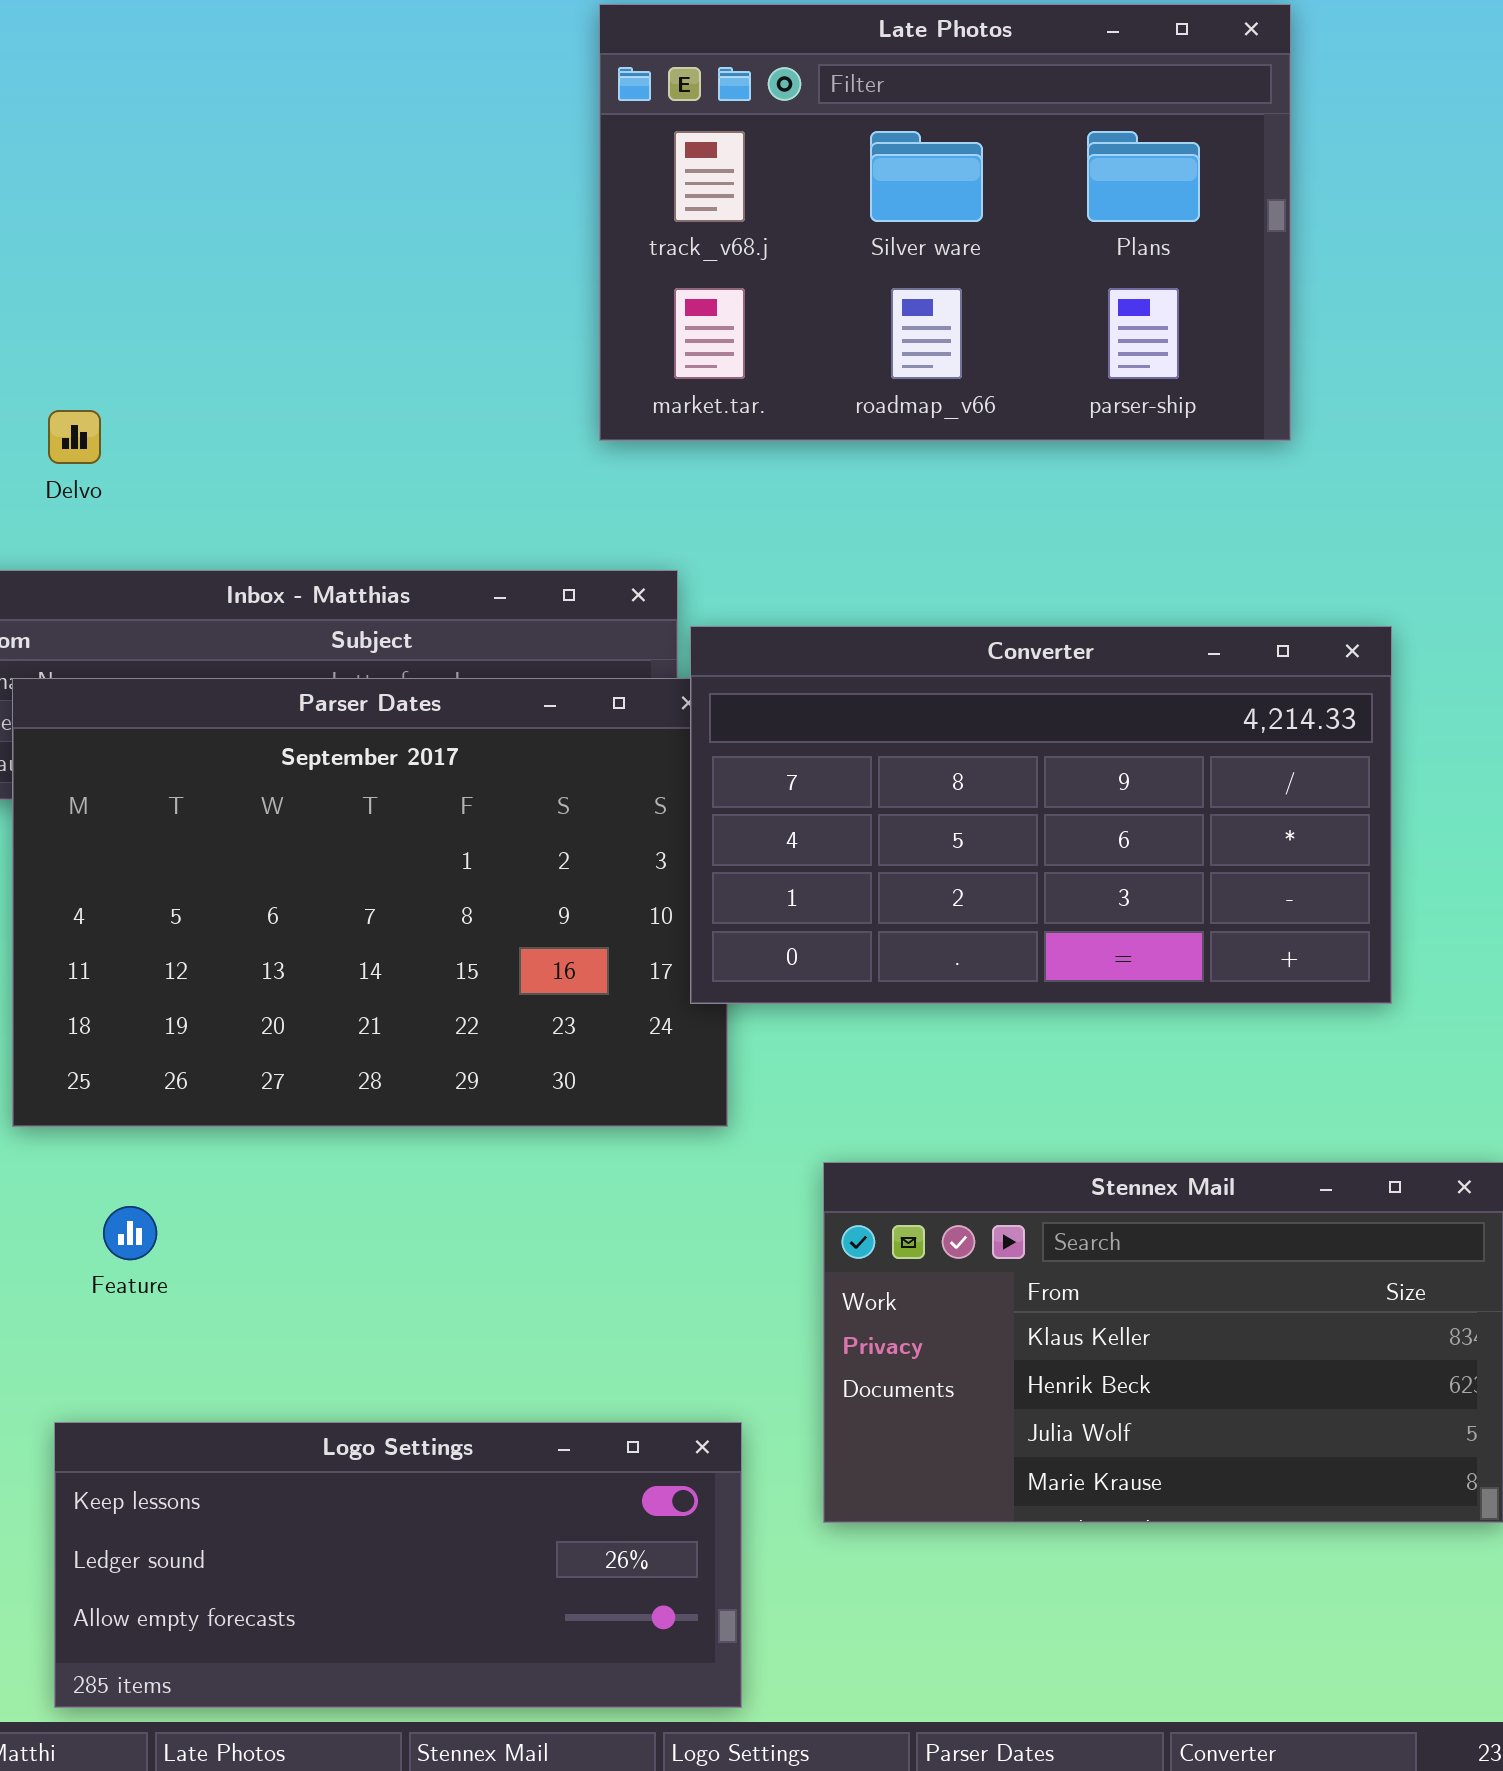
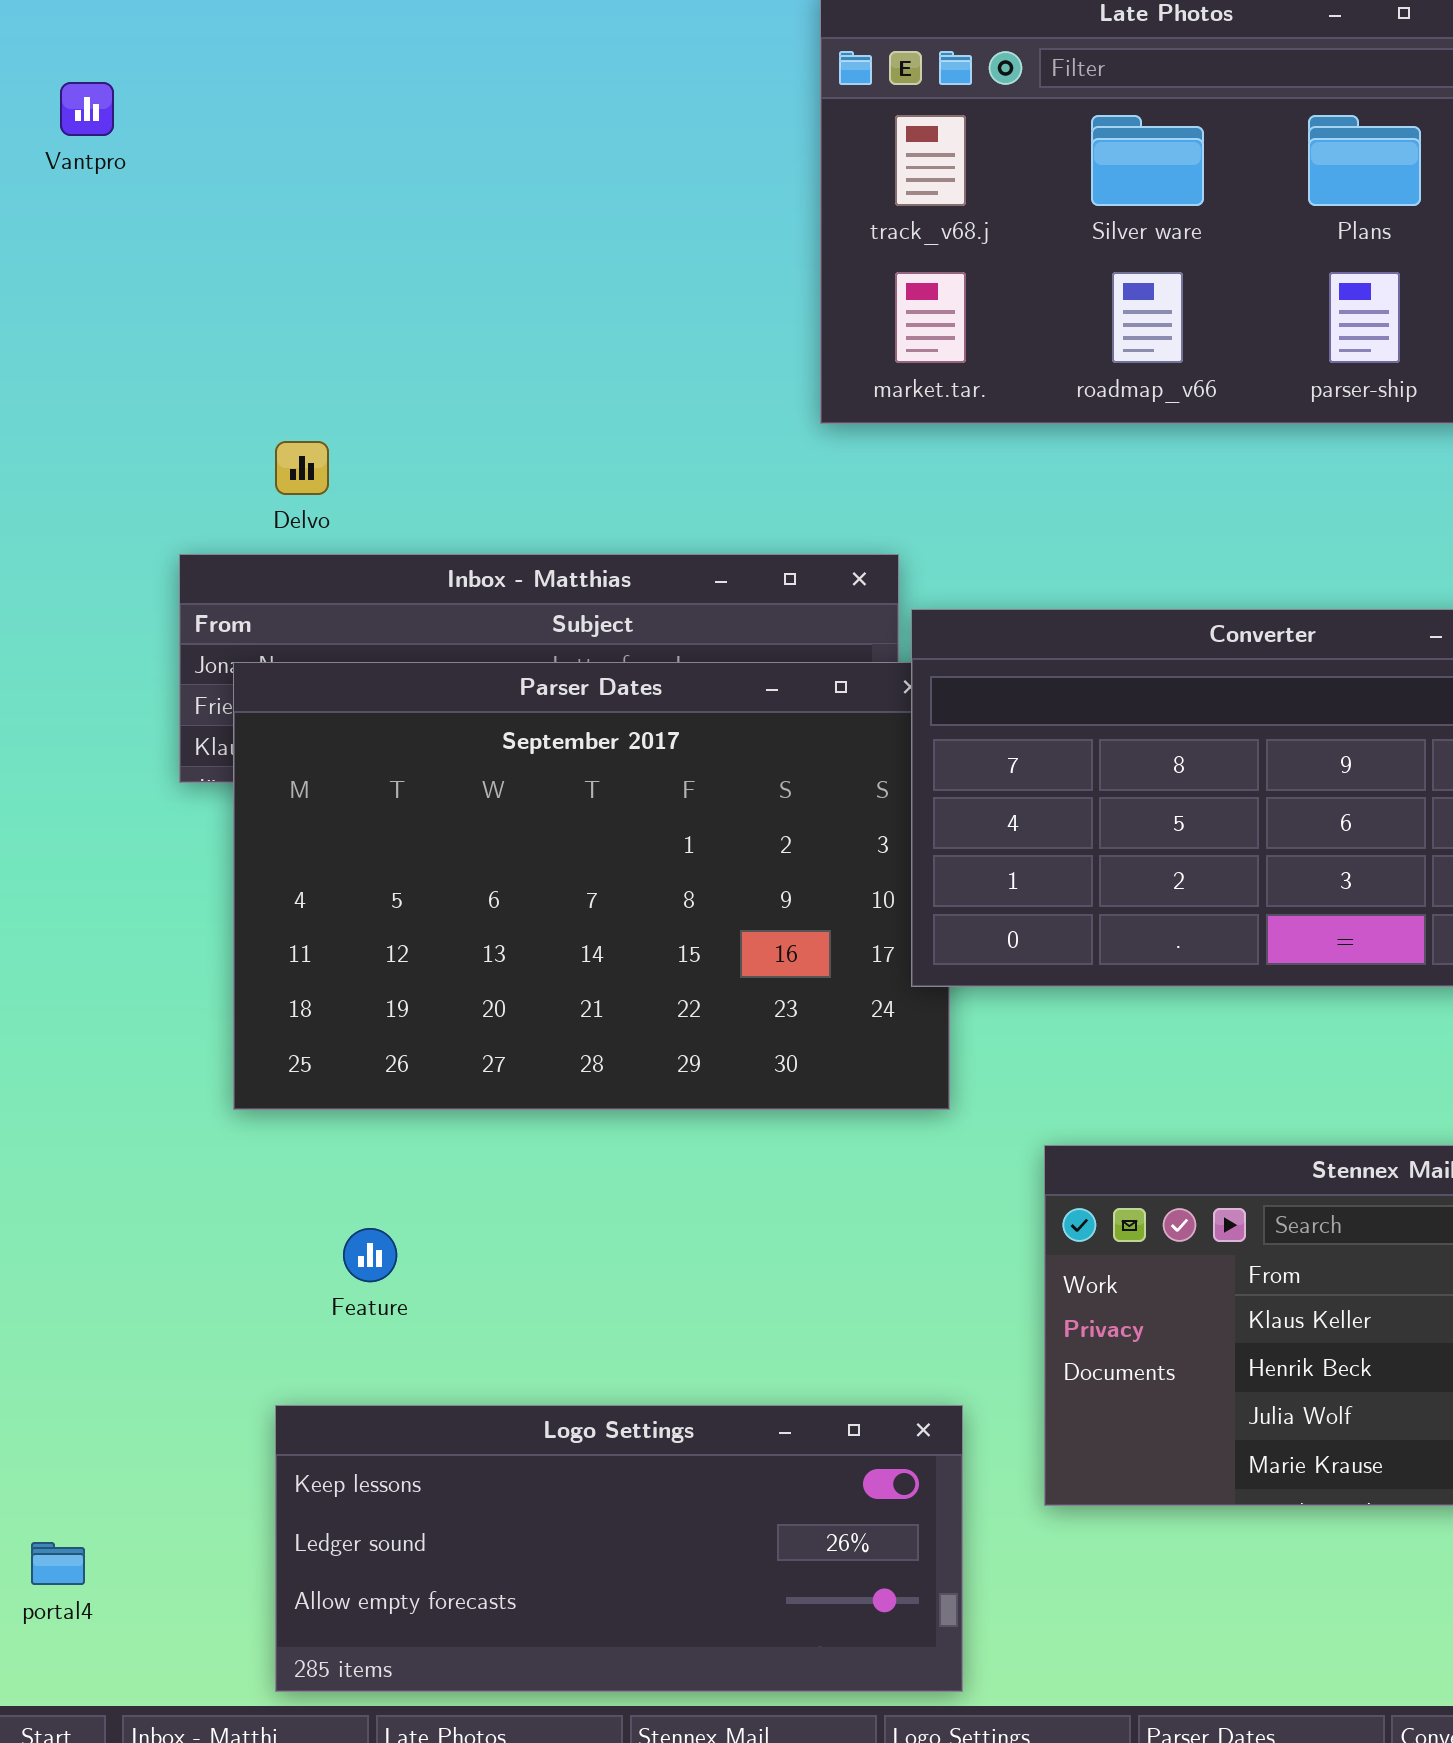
Delvo: [48,410,101,464] -> [275,441,329,495], moved
Feature: [103,1206,157,1260] -> [343,1228,397,1282], moved

